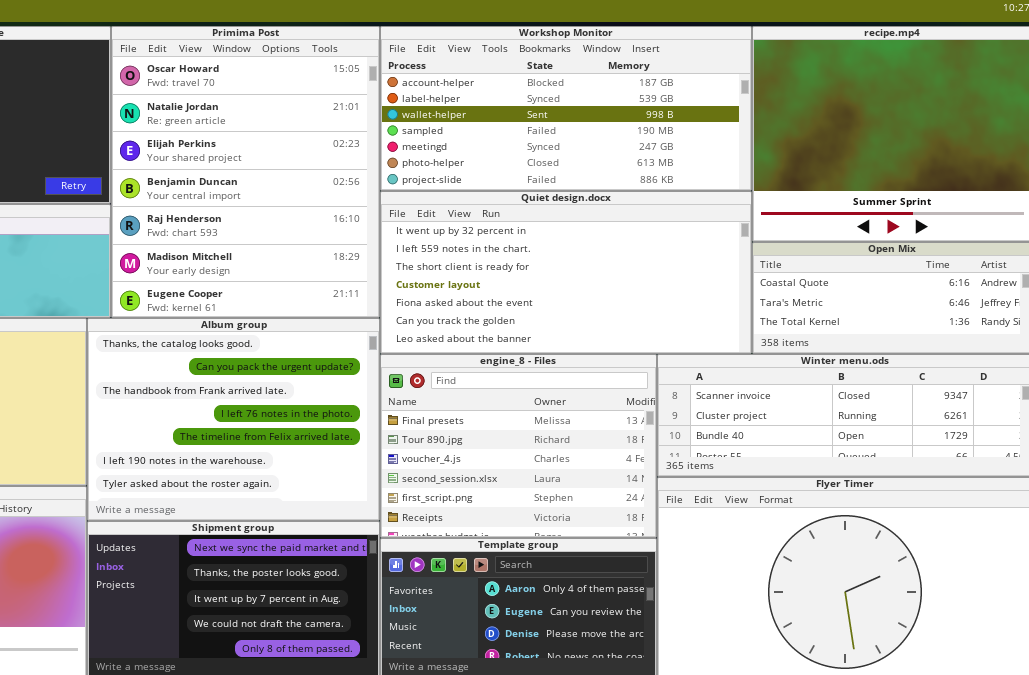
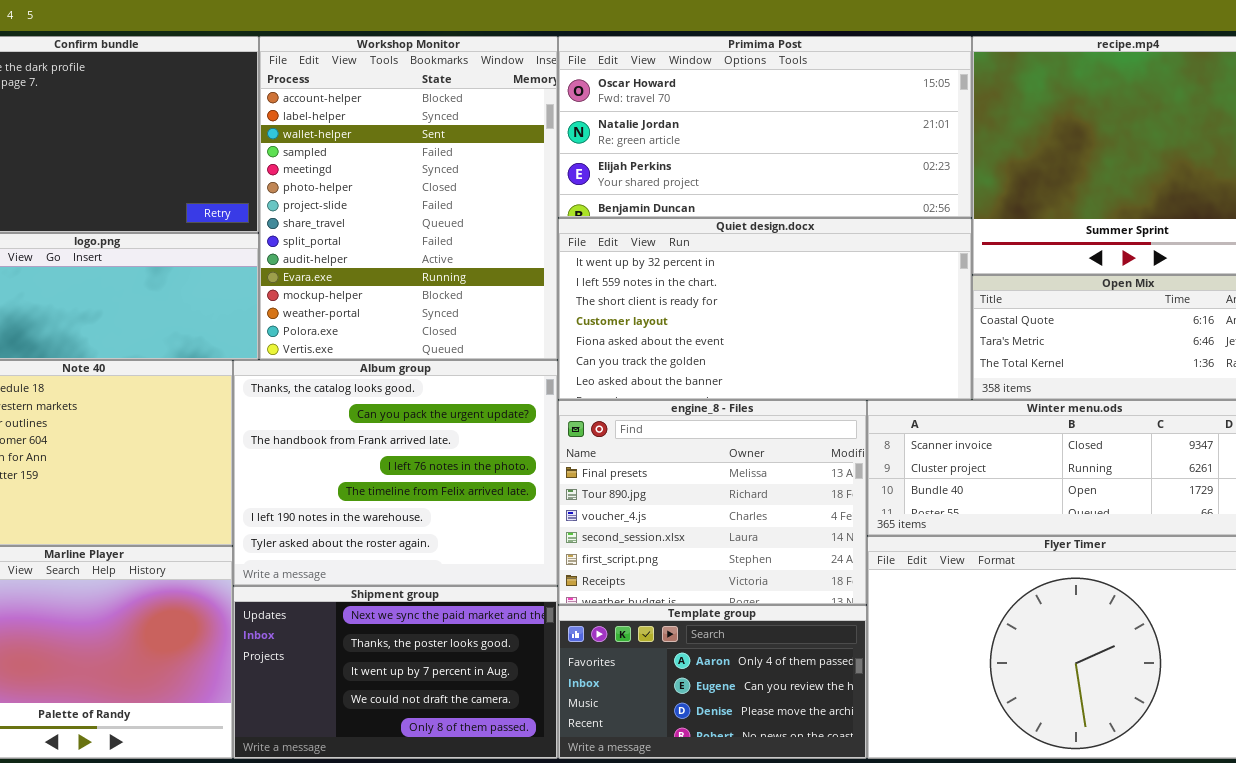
Primima Post: [111,26,380,318] -> [558,36,972,218], moved, resized
Workshop Monitor: [380,26,752,191] -> [259,36,558,360], moved, resized

